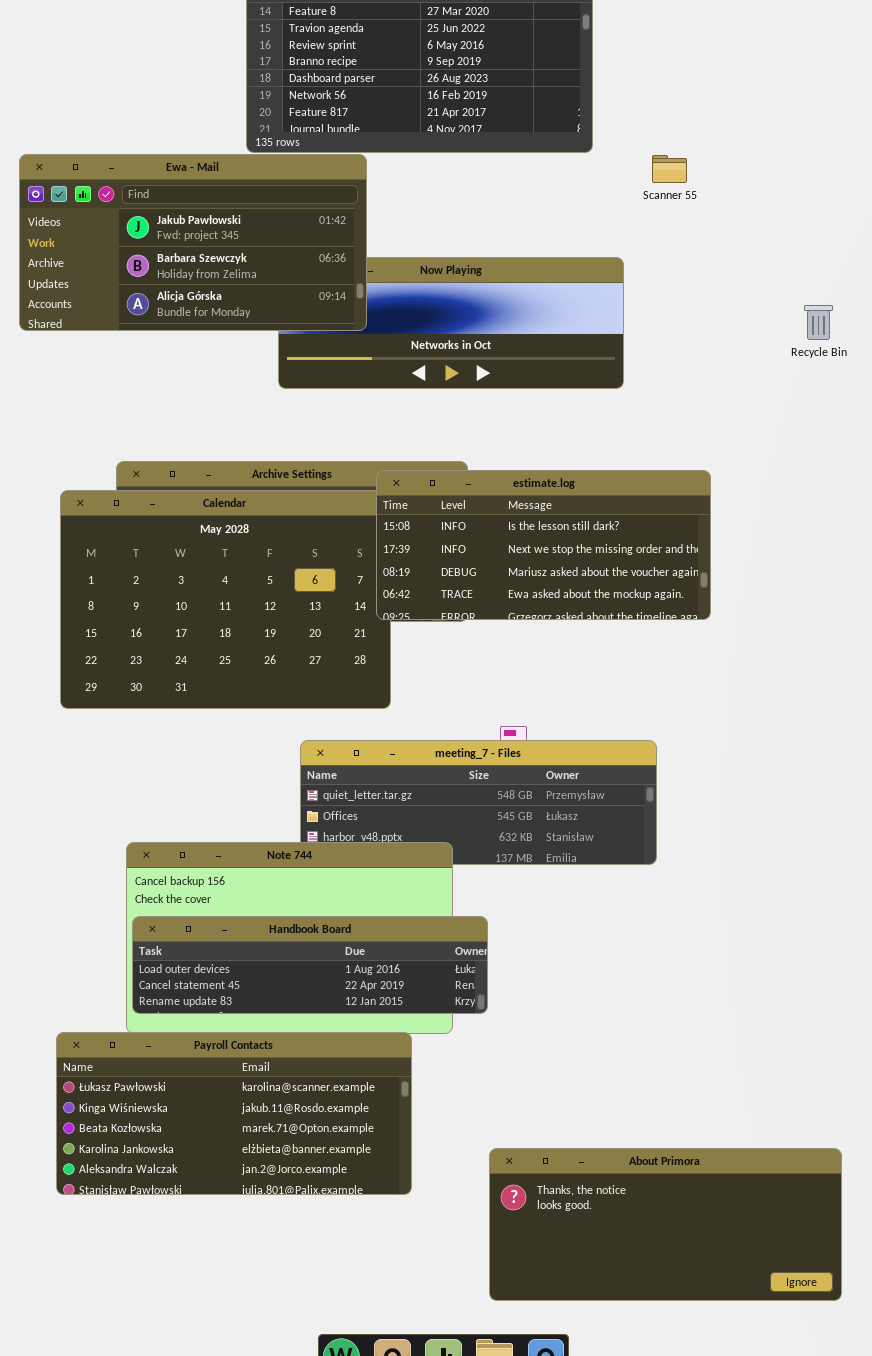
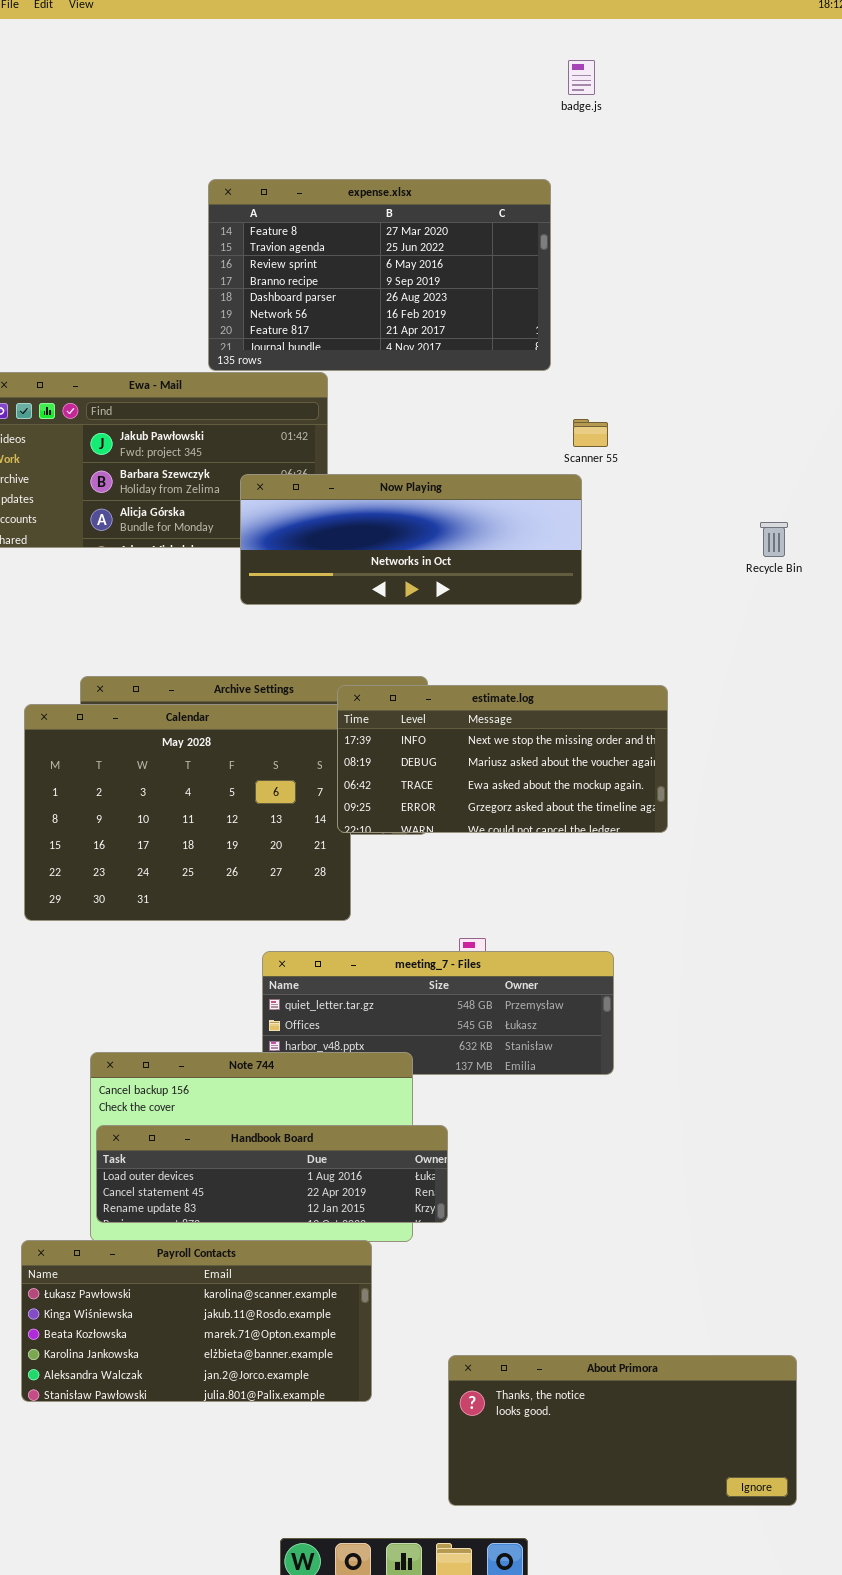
Scanner 55: [652,155,687,183] -> [573,419,608,447], moved
Now Playing: [278,257,624,389] -> [240,474,582,605], raised
estimate.log: [376,470,711,620] -> [337,685,668,833], scrolled down 1 row

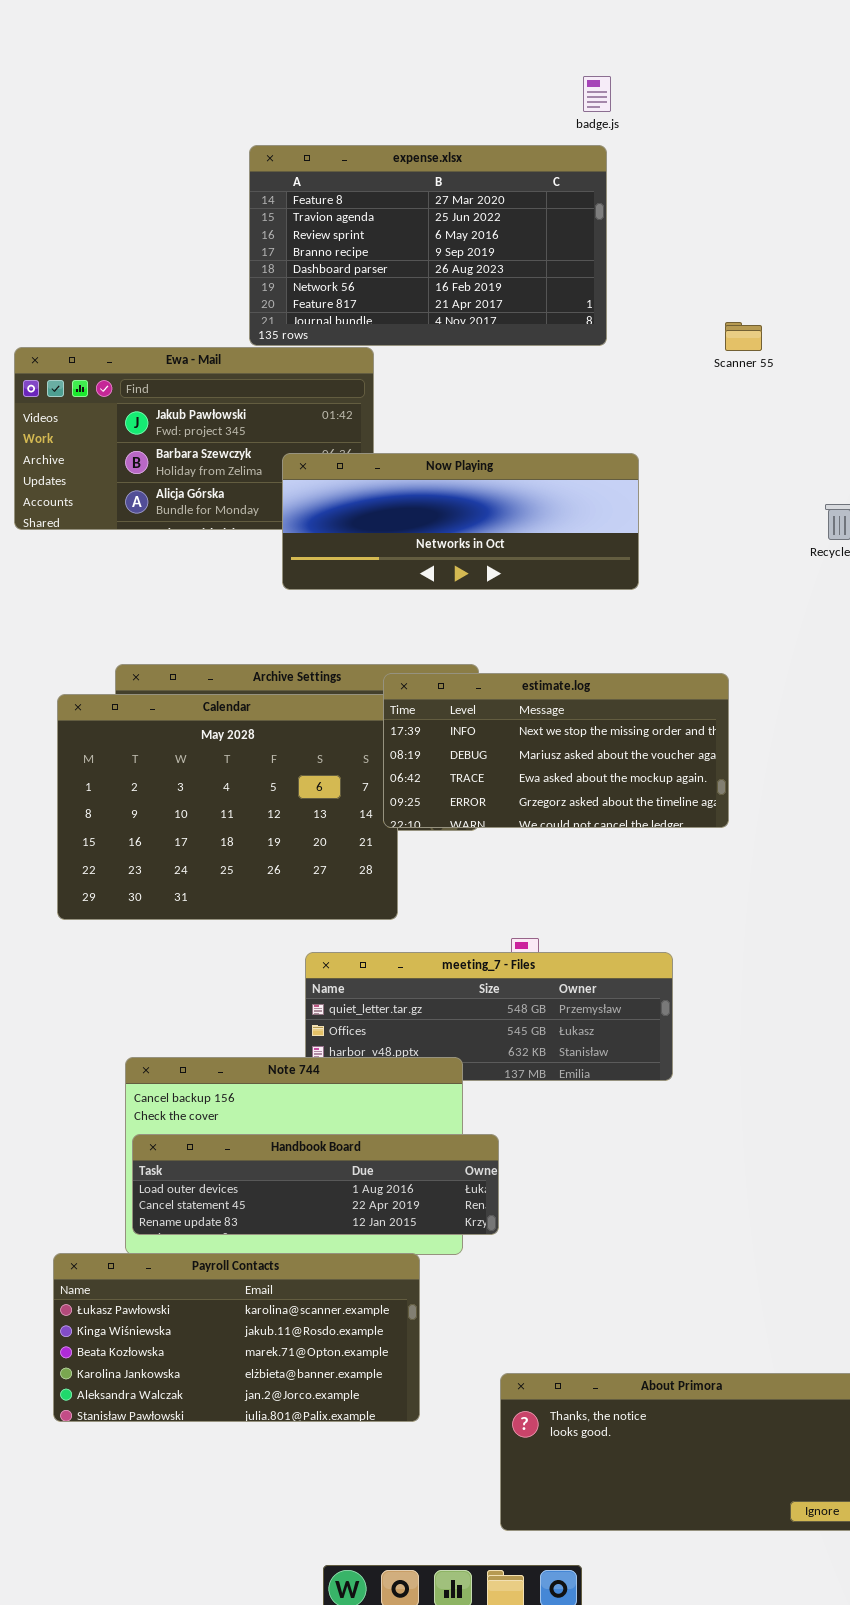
badge.js: [568,60,595,95] -> [583,76,611,112], moved
Scanner 55: [573,419,608,447] -> [725,322,762,351], moved

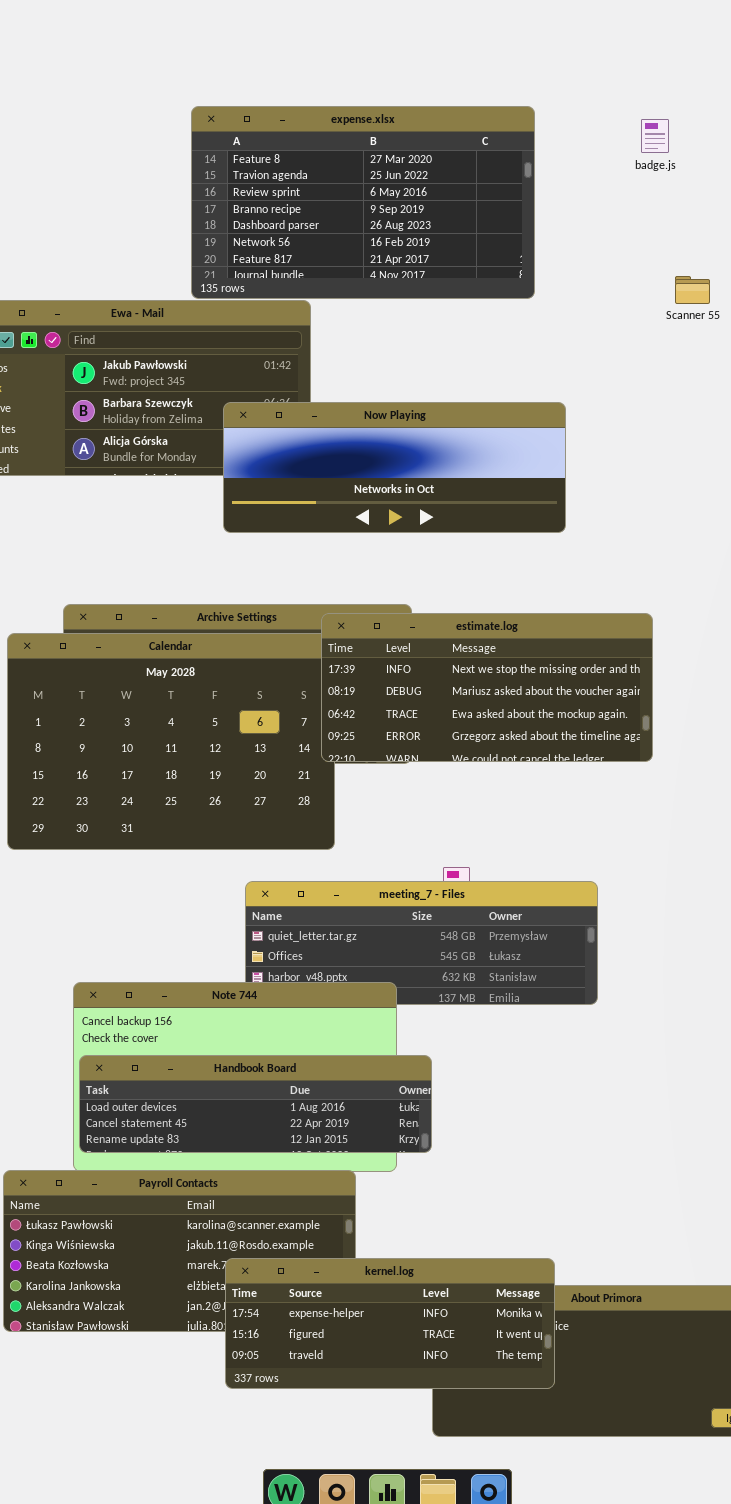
badge.js: [583,76,611,112] -> [641,119,669,153], moved
Scanner 55: [725,322,762,351] -> [675,276,710,304], moved
kernel.log: none -> [225,1258,555,1389], opened

